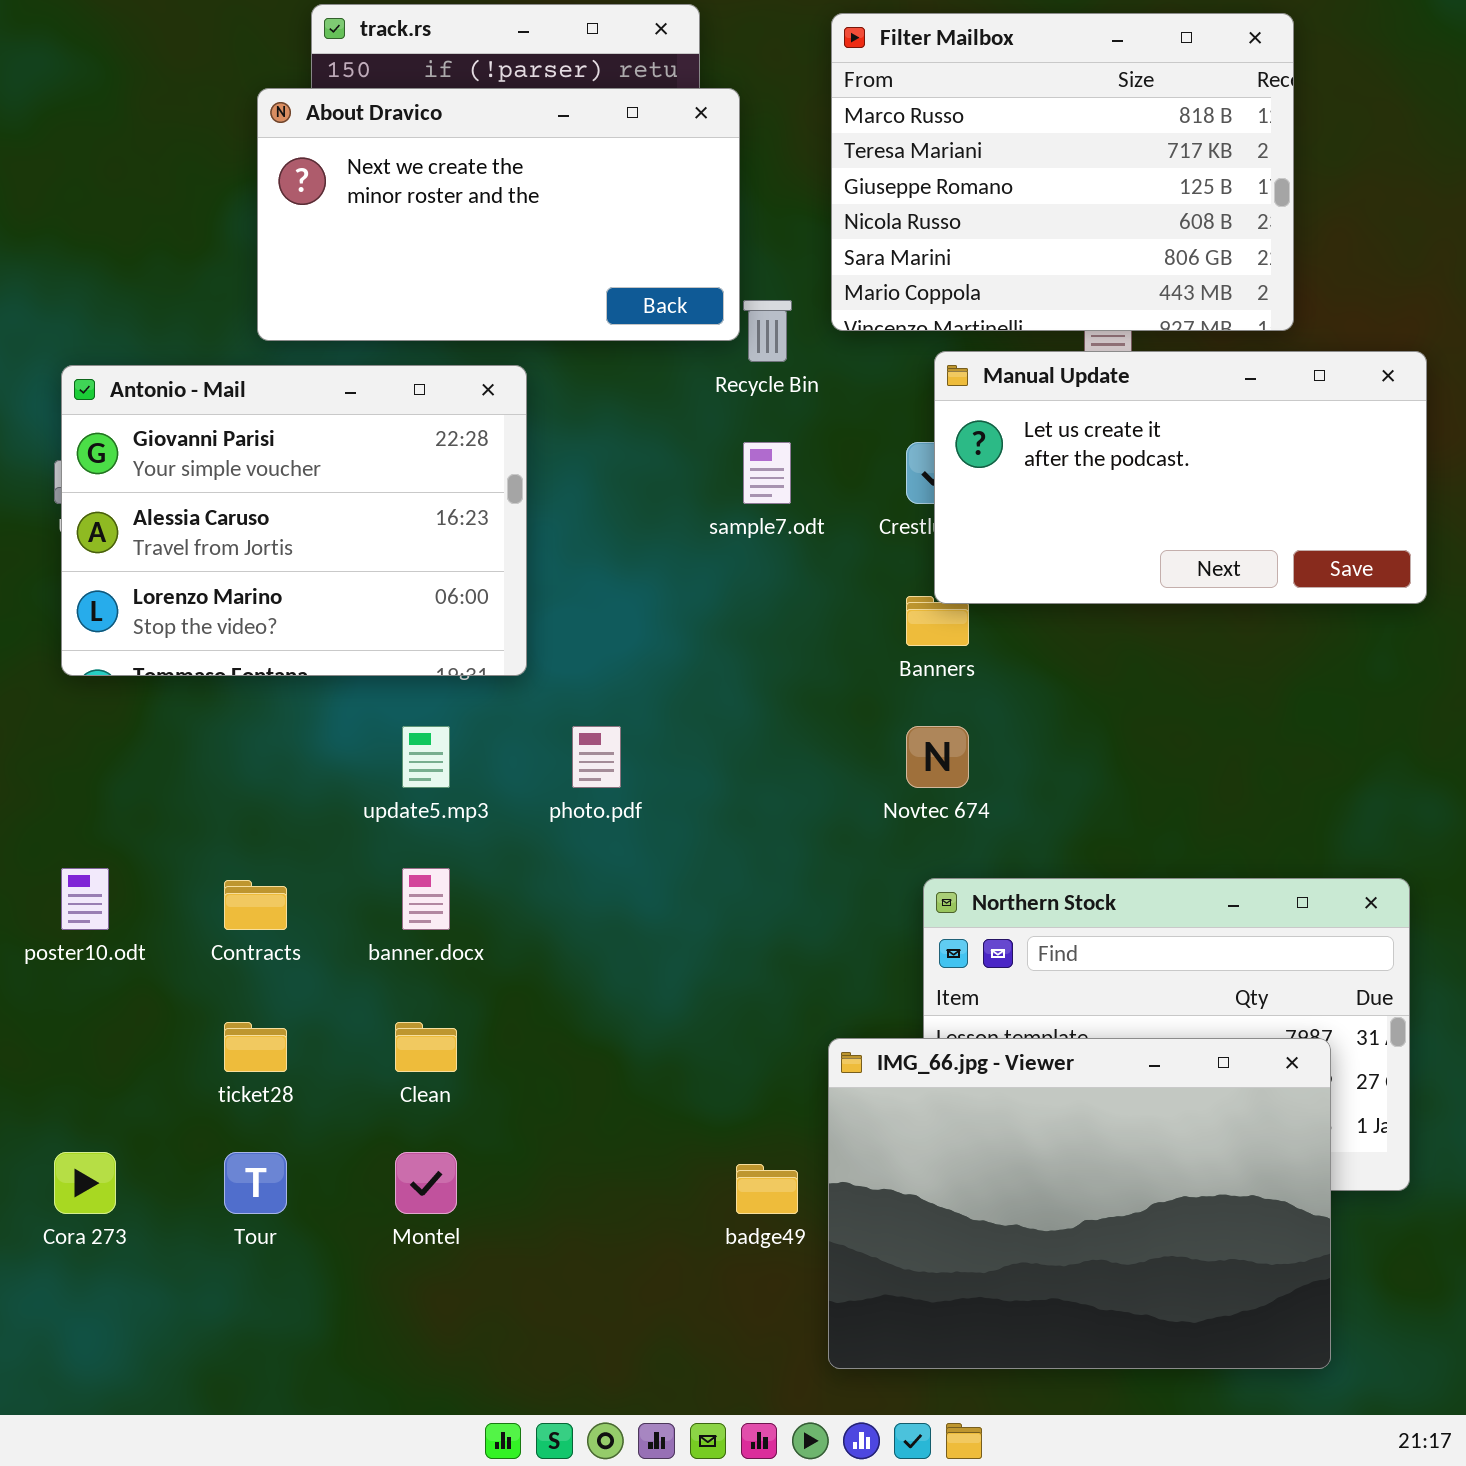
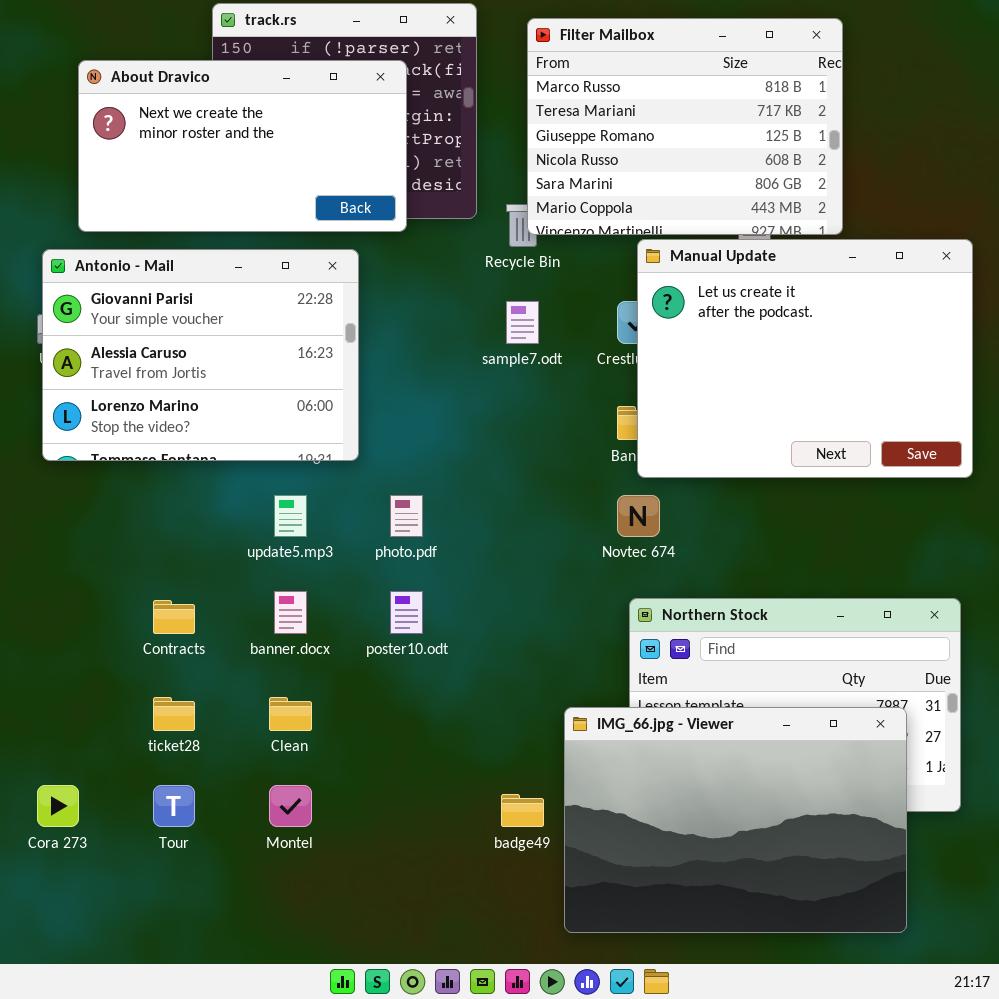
Filter Mailbox: [831,13,1294,331] -> [527,18,843,235], moved
About Dravico: [257,88,740,341] -> [78,60,407,232], moved
Manual Update: [934,351,1427,604] -> [637,239,973,478], resized
poster10.odt: [61,868,109,930] -> [390,591,423,634], moved

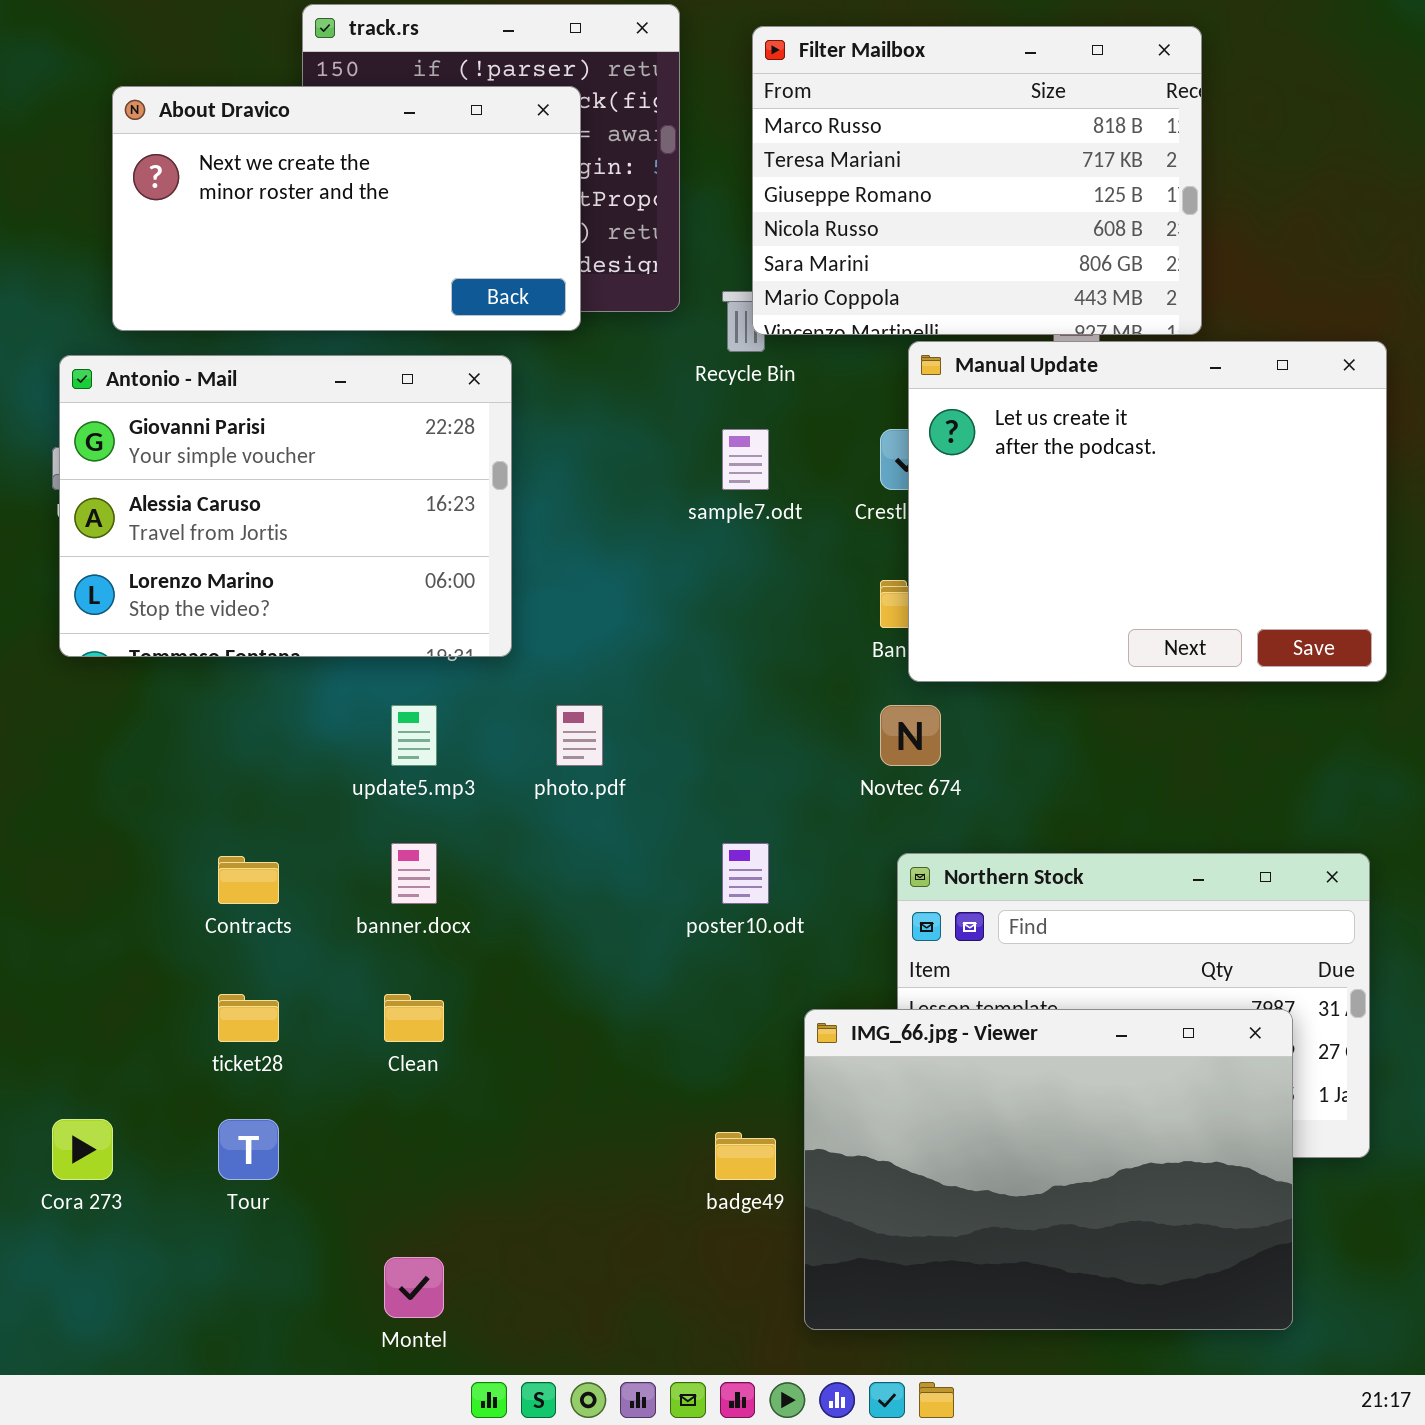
poster10.odt: [390,591,423,634] -> [722,843,769,904], moved
Montel: [269,785,312,827] -> [384,1257,444,1318], moved

